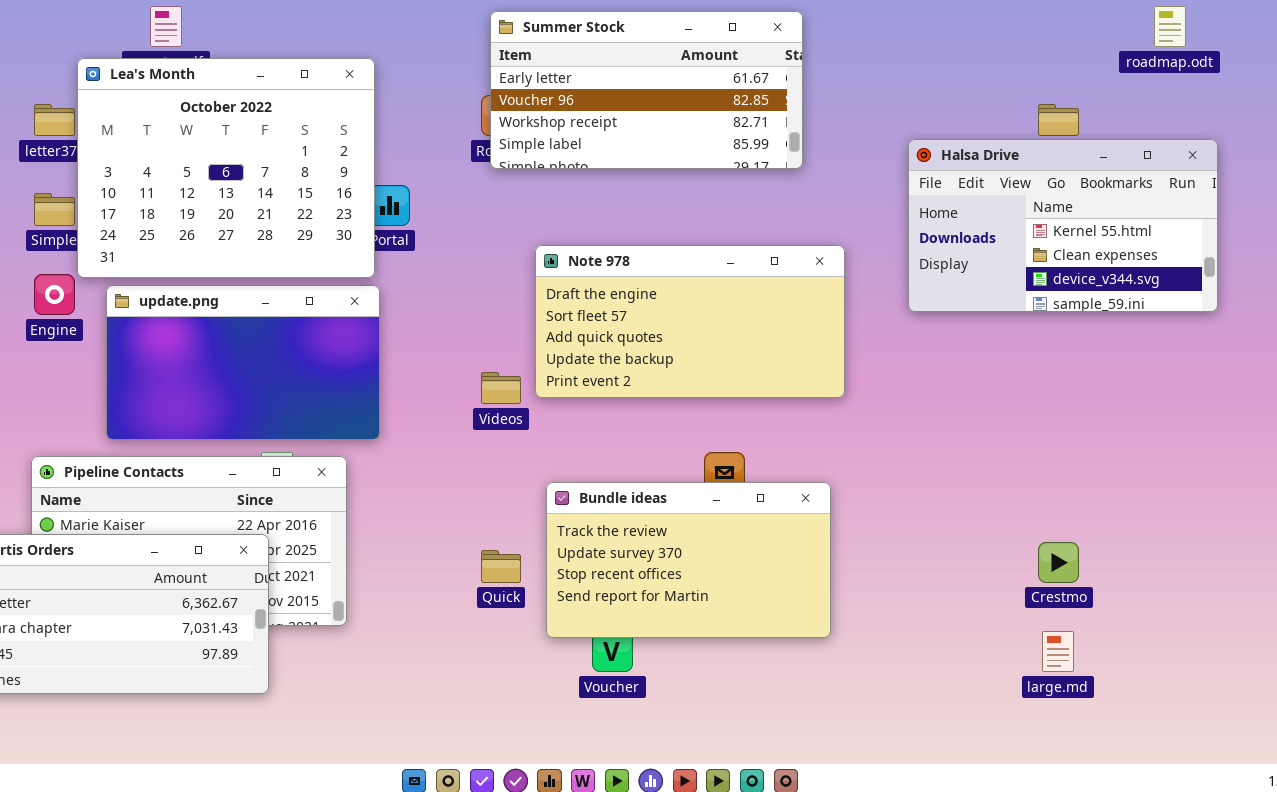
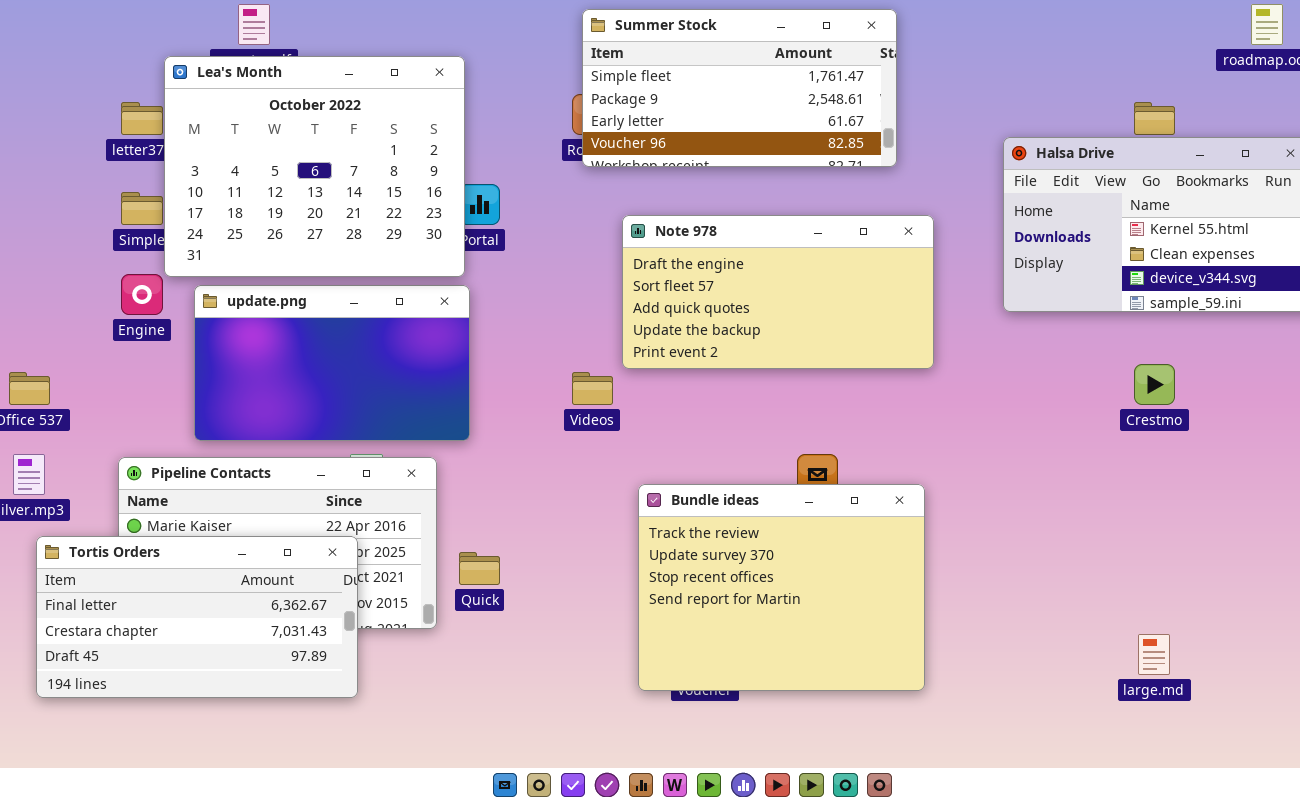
Summer Stock: [490,11,803,169] -> [582,9,897,167], scrolled up 2 rows
Note 978: [535,245,845,398] -> [622,215,934,369], moved
Bundle ideas: [546,482,831,638] -> [638,484,925,691], resized
Crestmo: [1038,542,1079,583] -> [1134,364,1175,405], moved
Quick: [481,550,521,583] -> [459,552,500,585], moved

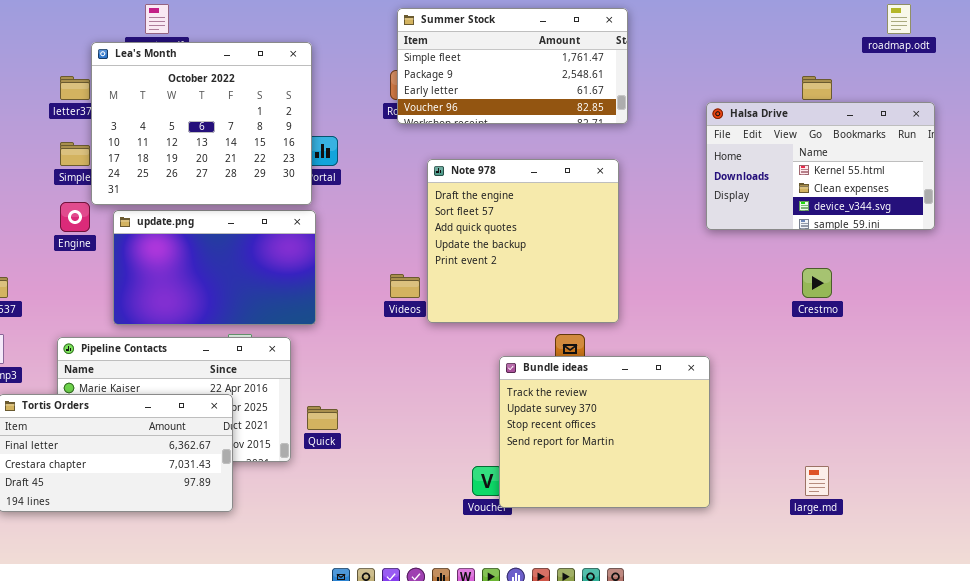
Note 978: [622,215,934,369] -> [427,159,619,323], resized
Bundle ideas: [638,484,925,691] -> [499,356,710,508], moved

